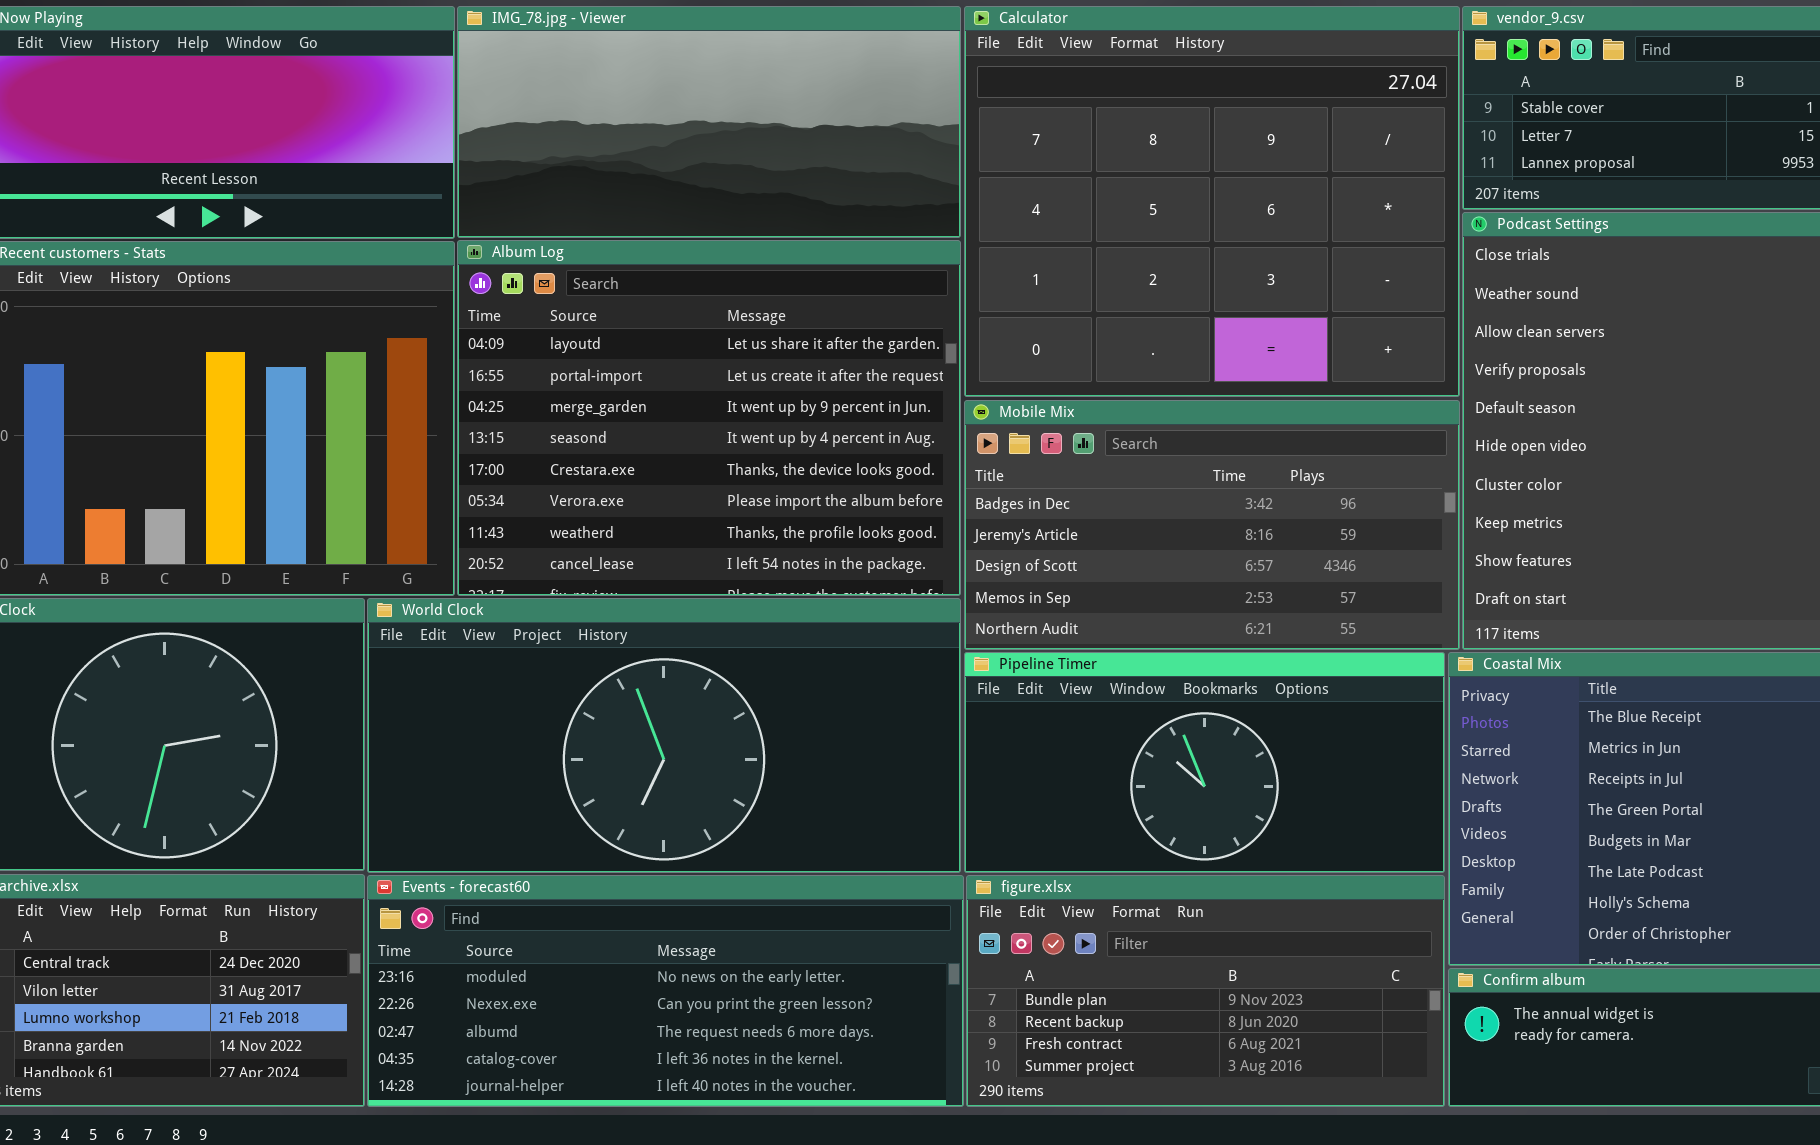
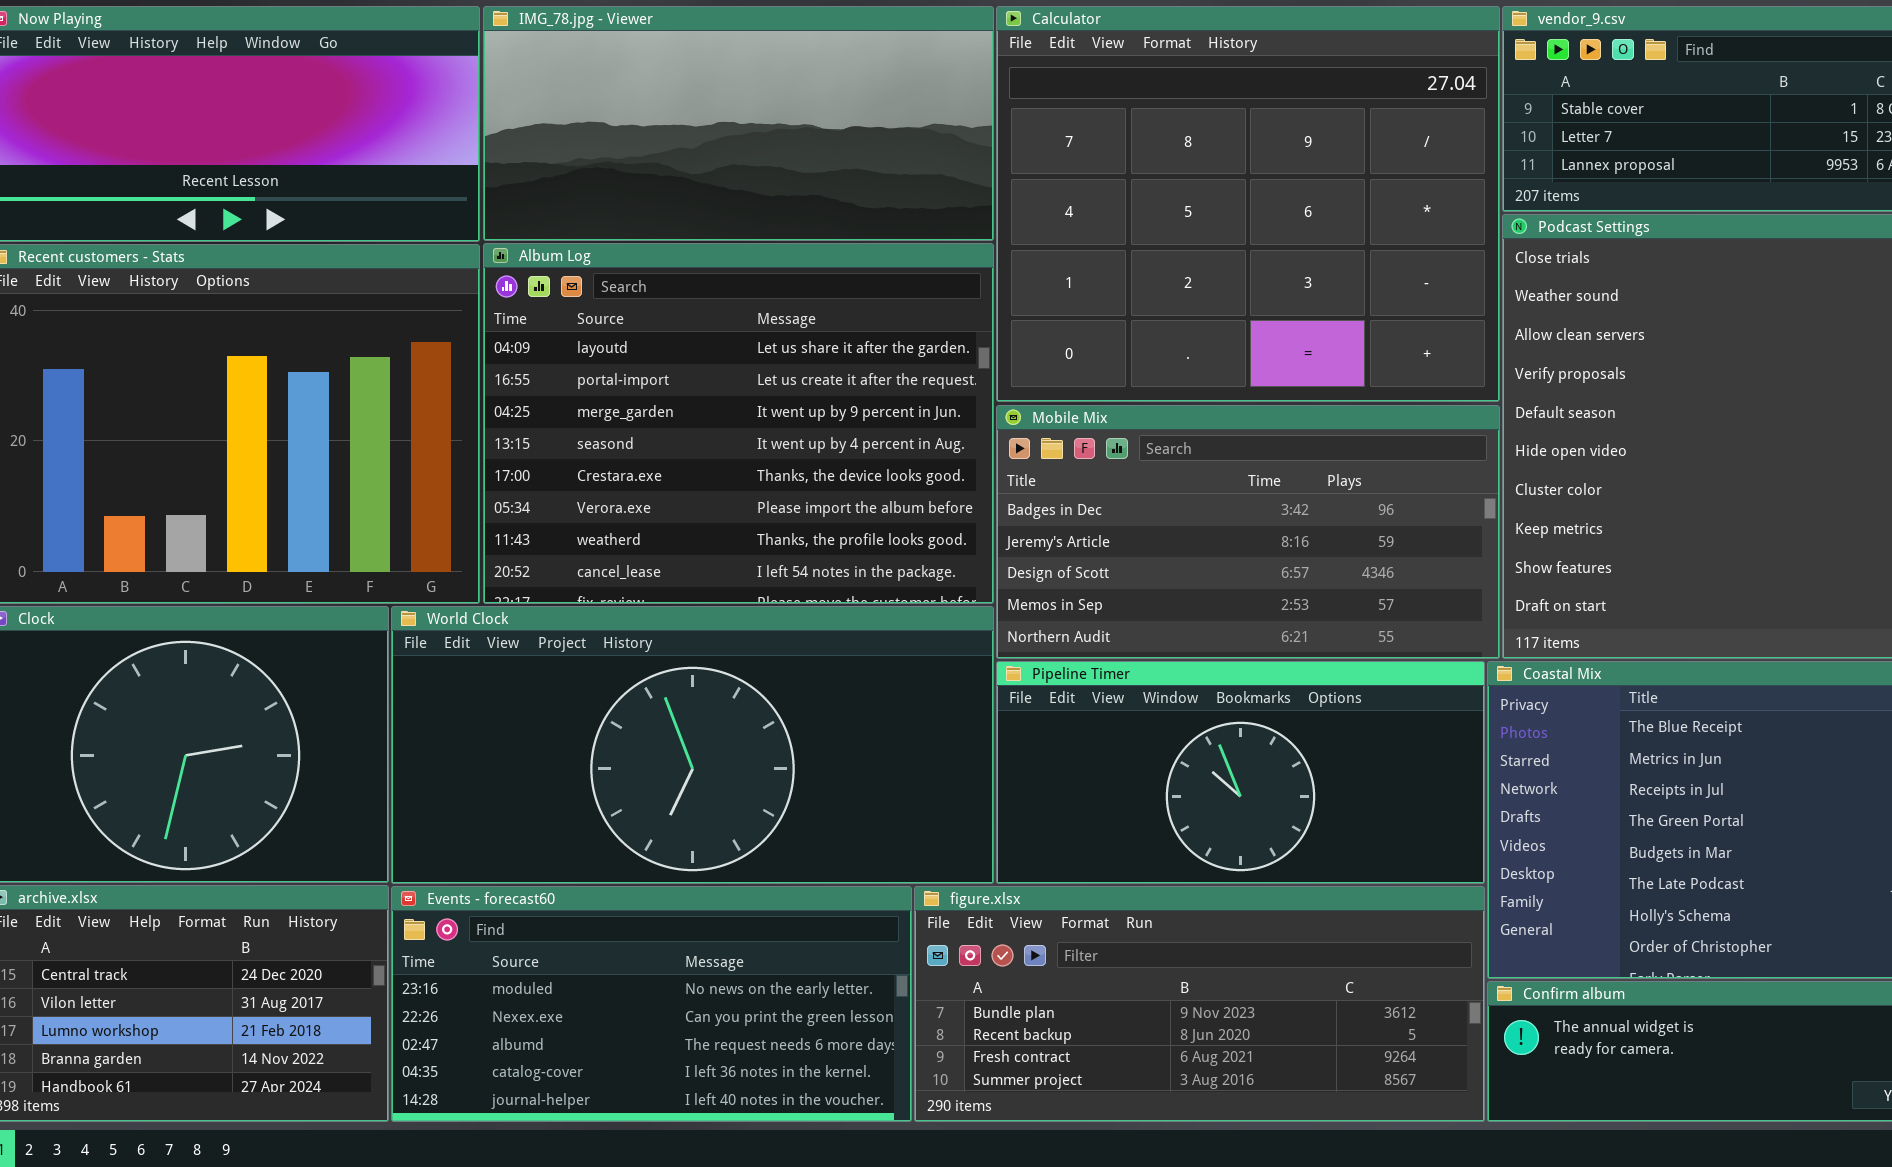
Events - forecast60: [367,875,964,1107] -> [391,886,912,1122], resized
figure.xlsx: [966,875,1445,1107] -> [914,886,1485,1122], resized

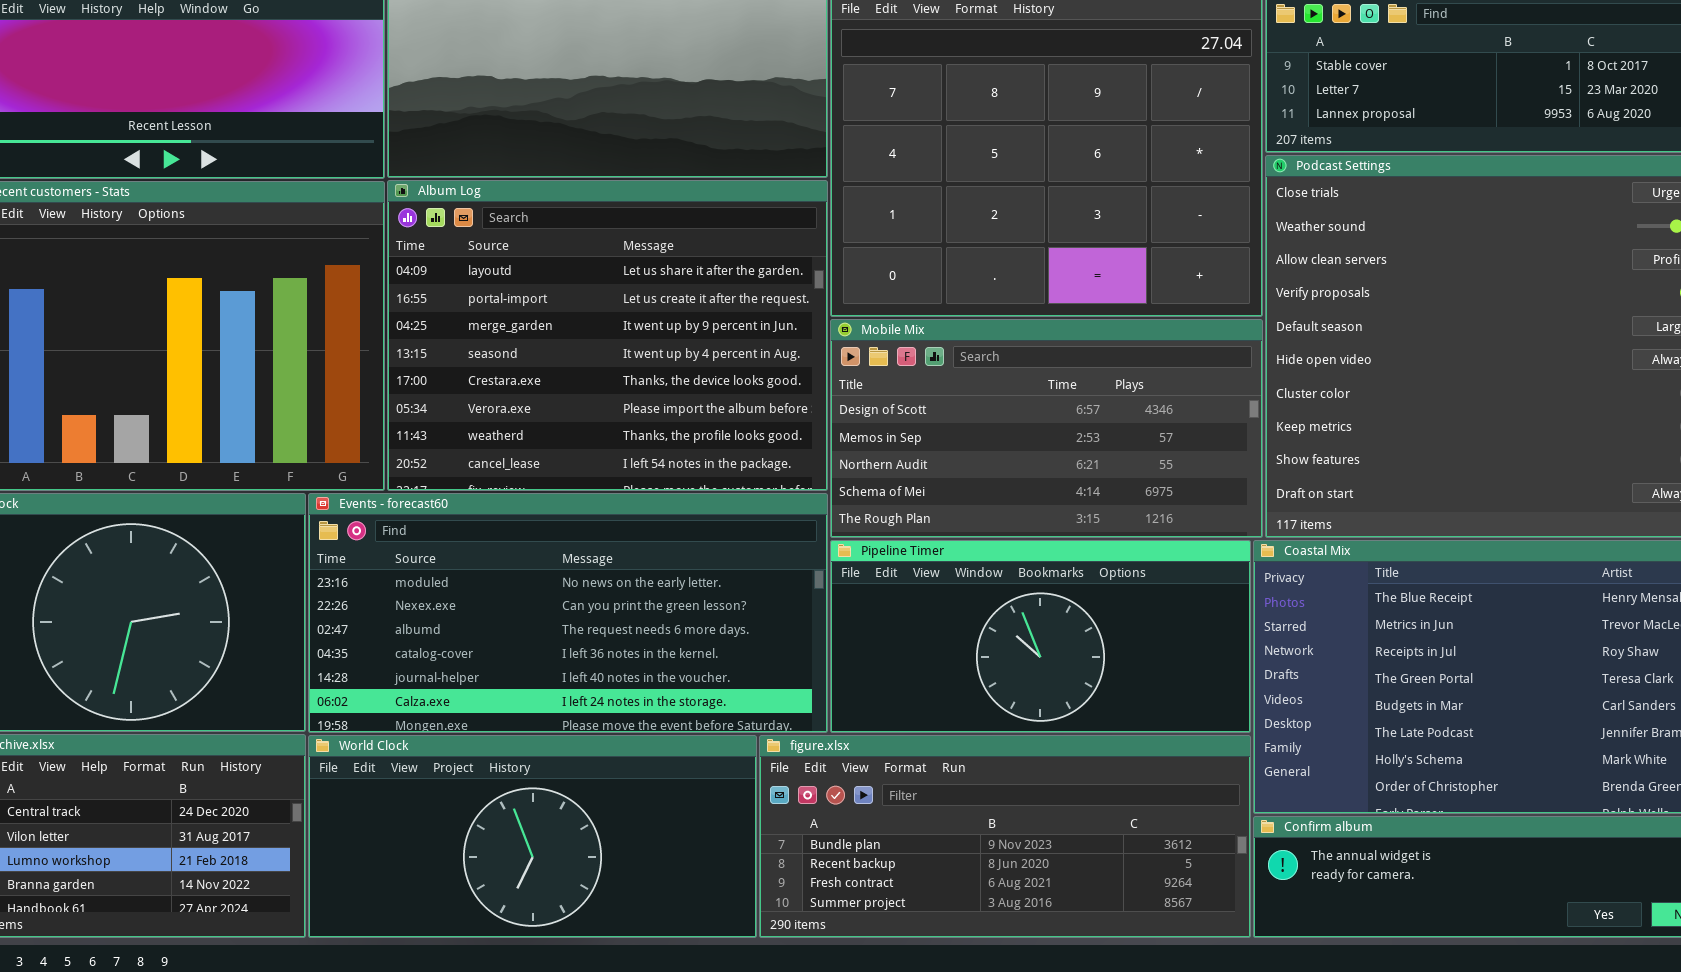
Mobile Mix: [996,405,1500,659] -> [830,319,1263,538], scrolled down 2 rows
World Clock: [391,606,994,884] -> [308,735,757,938], moved, resized
Events - forecast60: [391,886,912,1122] -> [308,493,828,733], moved, resized

